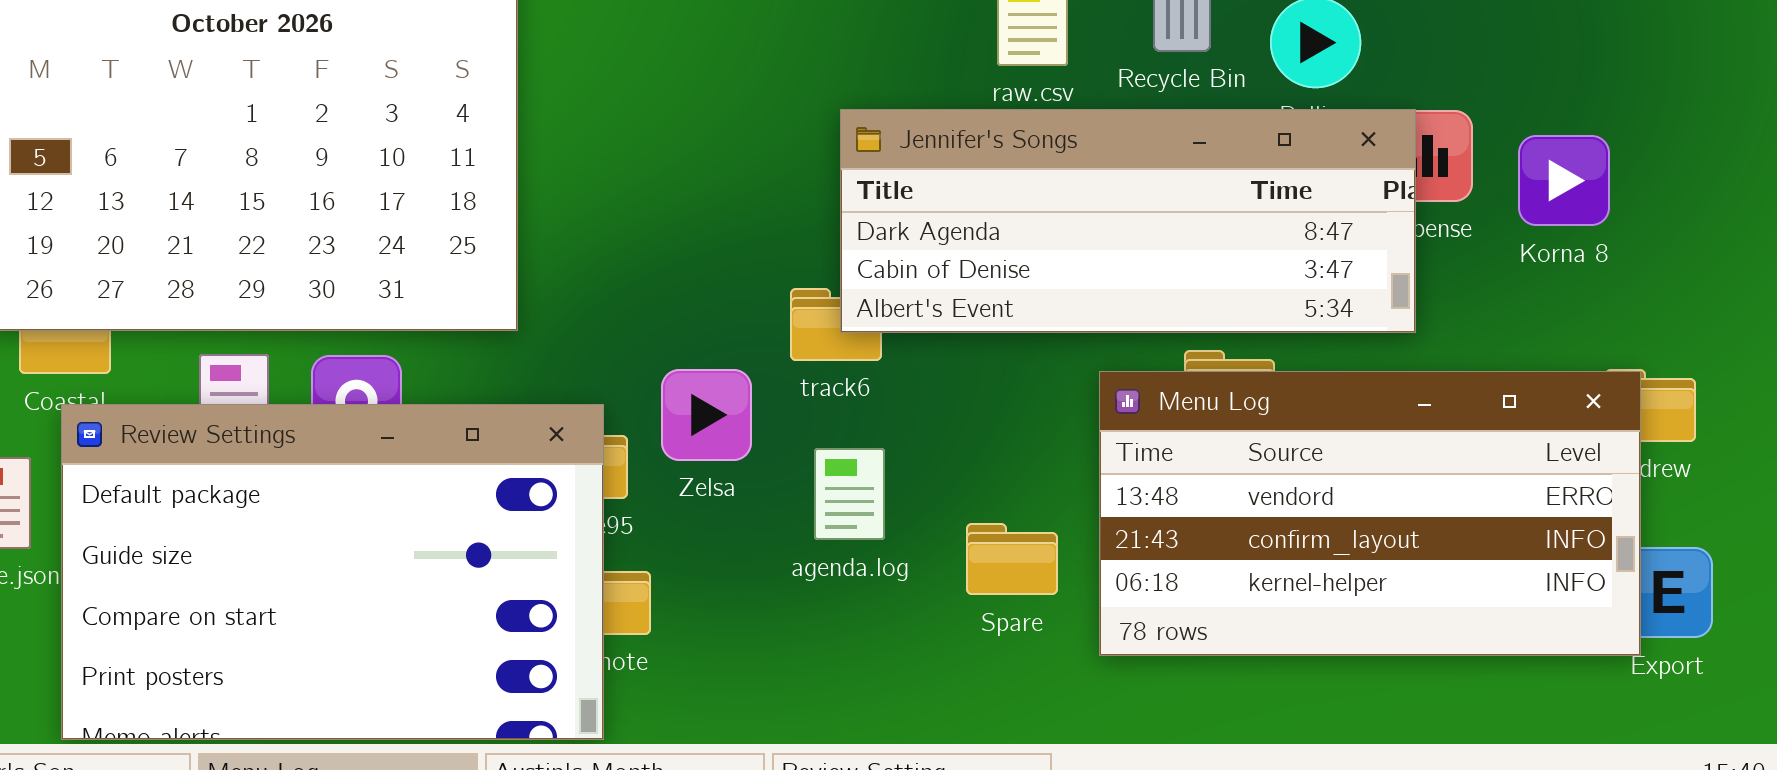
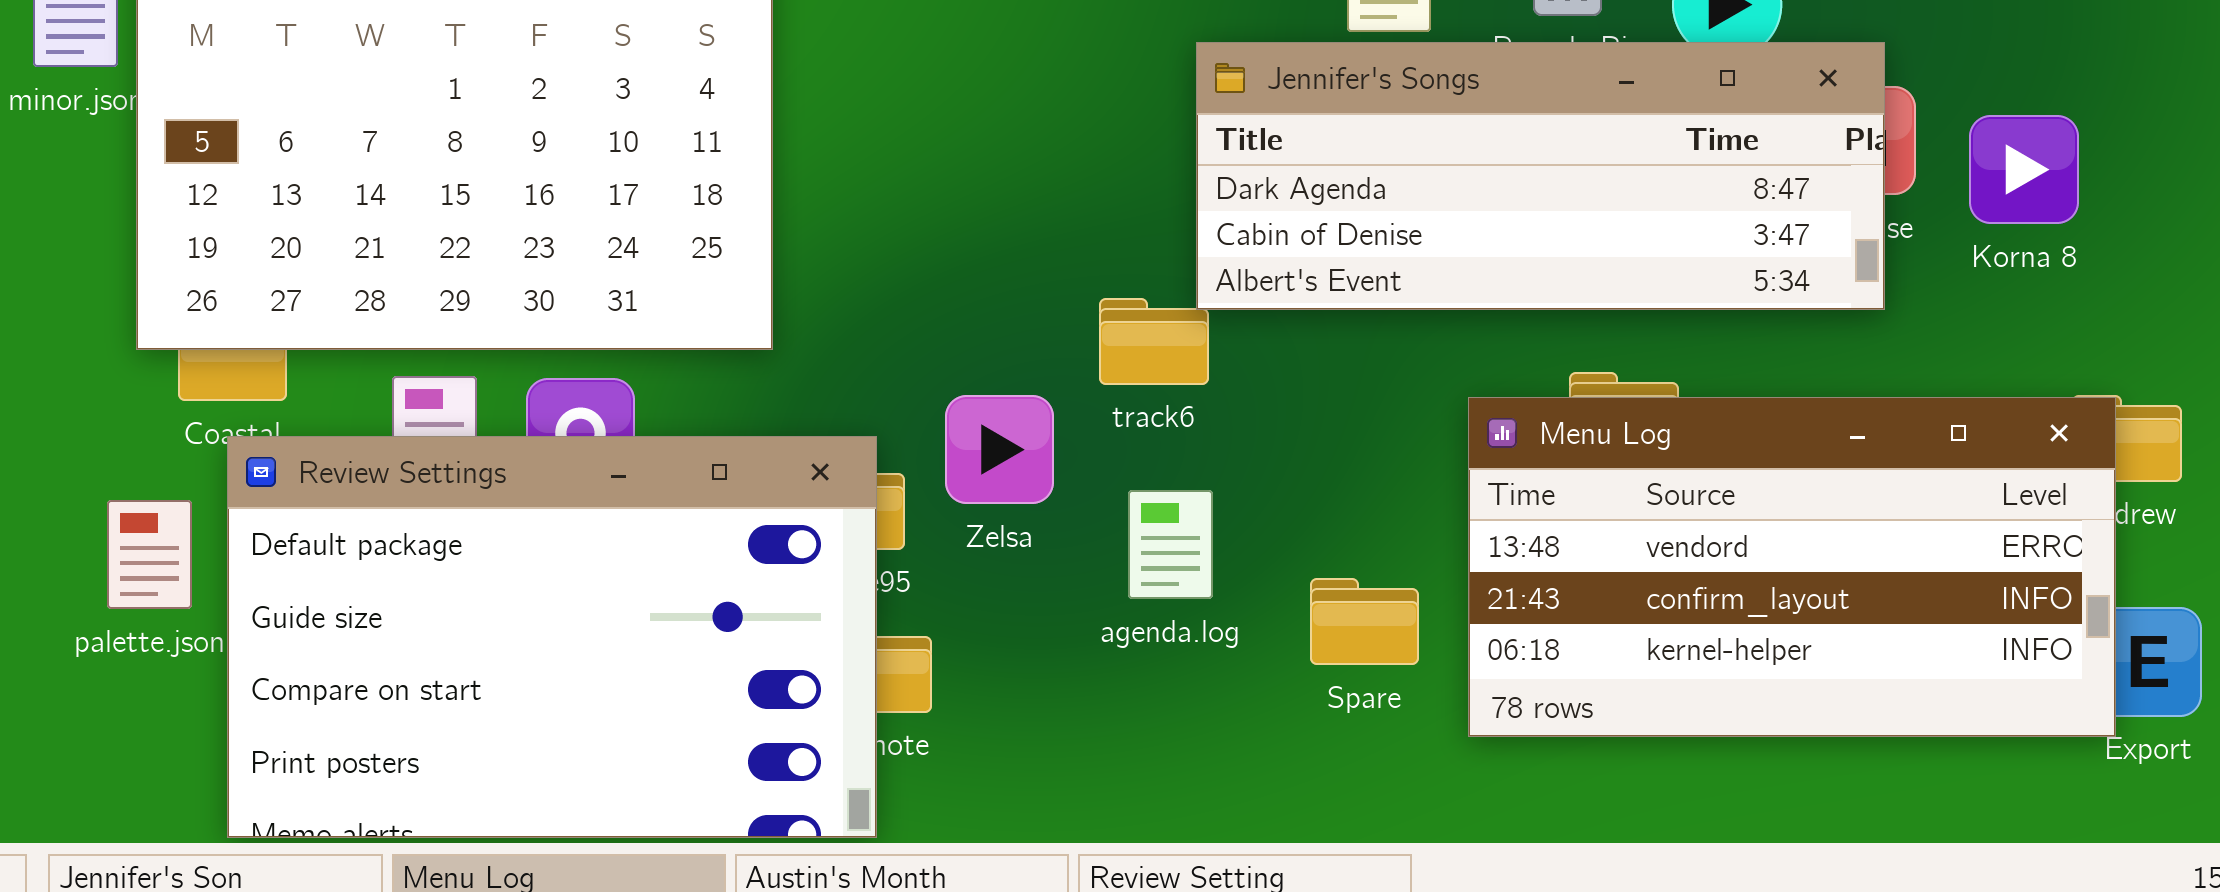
Jennifer's Songs: [840,109,1416,333] -> [1196,42,1885,310], moved

